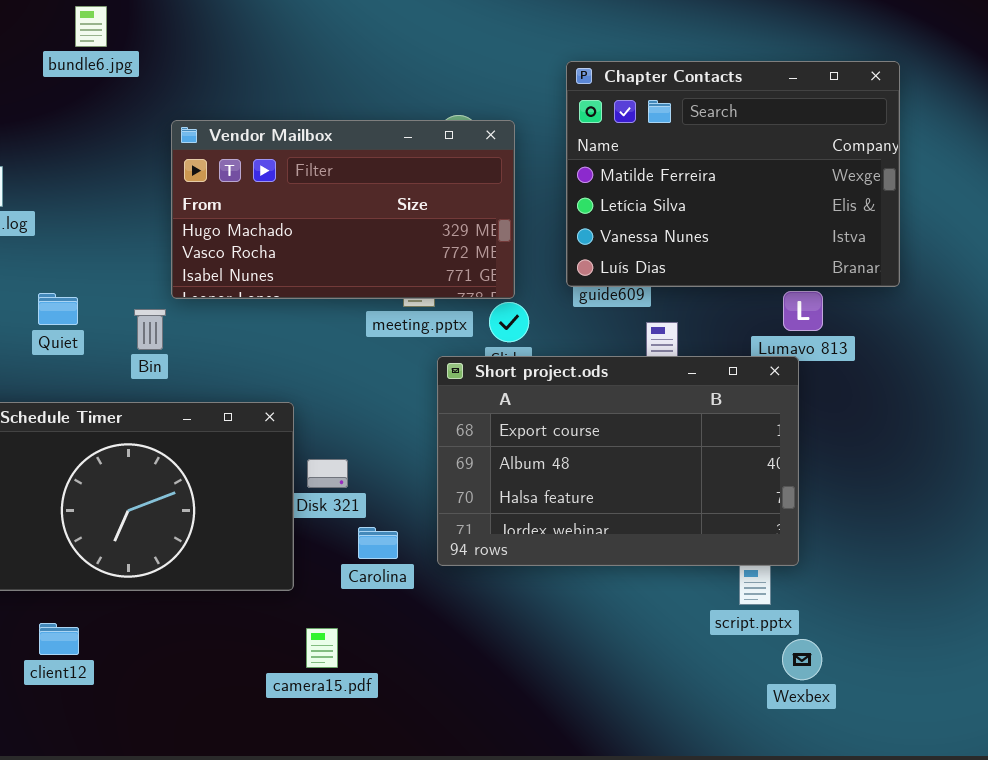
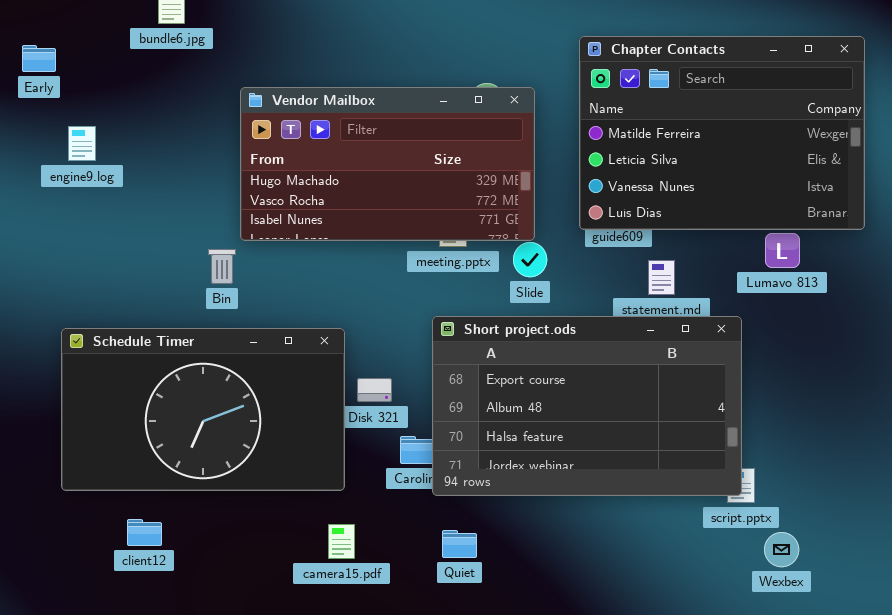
Quiet: [38,293,78,325] -> [442,530,477,558], moved
Short project.ods: [437,356,799,566] -> [432,316,742,496], moved
camera15.pdf: [306,628,338,668] -> [328,524,355,559], moved

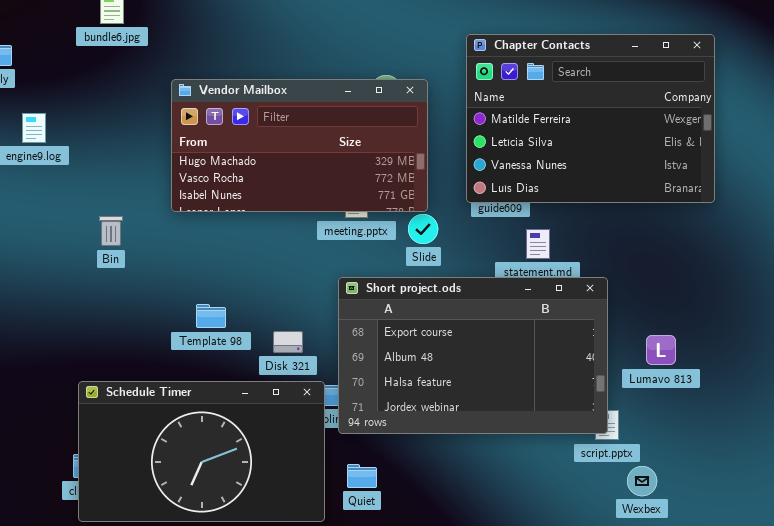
Lumavo 813: [765,233,800,268] -> [646,335,676,365], moved
Bin: [208,249,236,284] -> [99,216,123,246], moved
Schedule Timer: [61,328,345,491] -> [78,381,325,522], moved

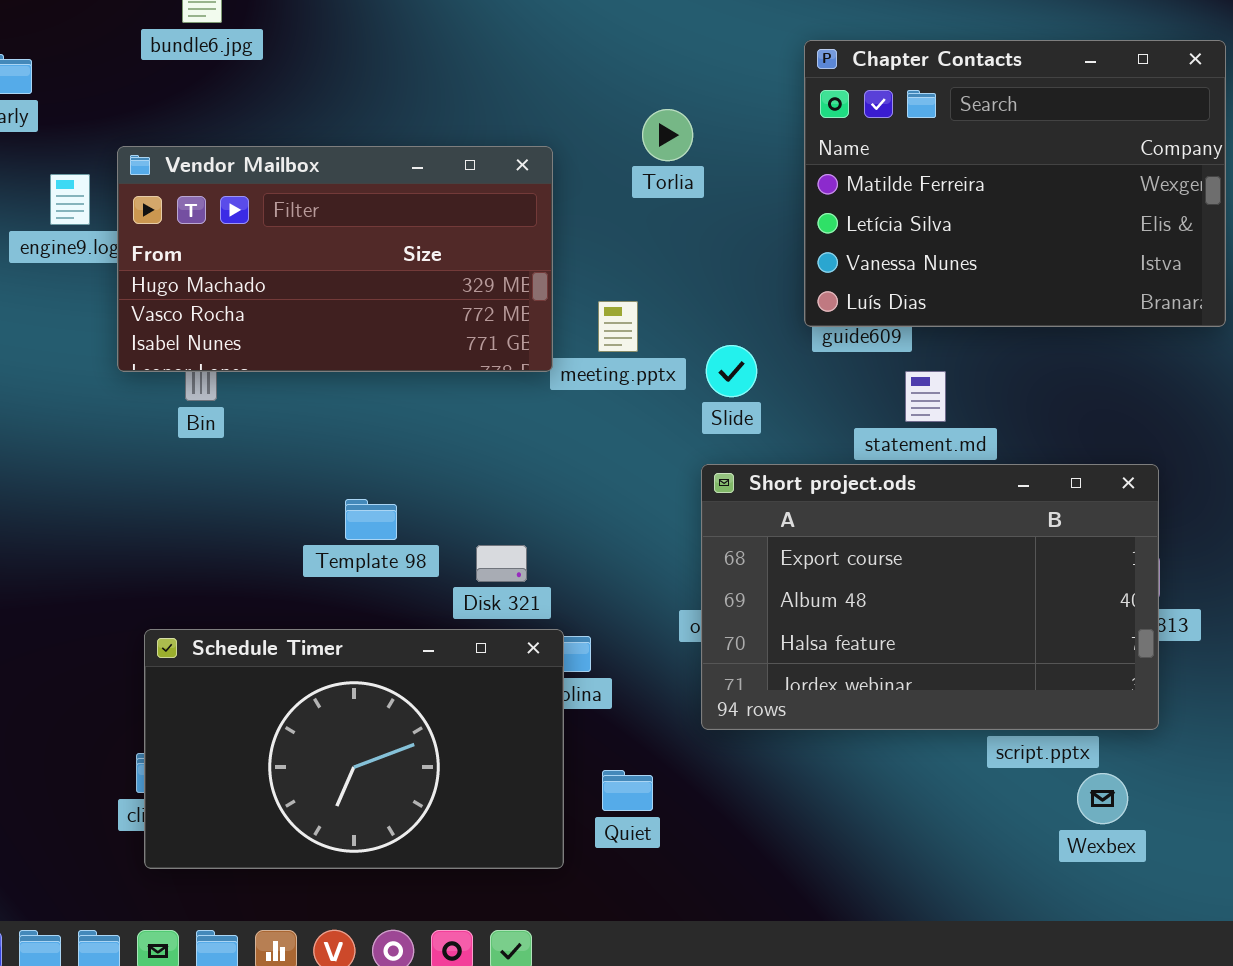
Vendor Mailbox: [171,79,428,212] -> [117,146,553,372], moved
Short project.ods: [338,277,608,434] -> [701,464,1159,730], moved

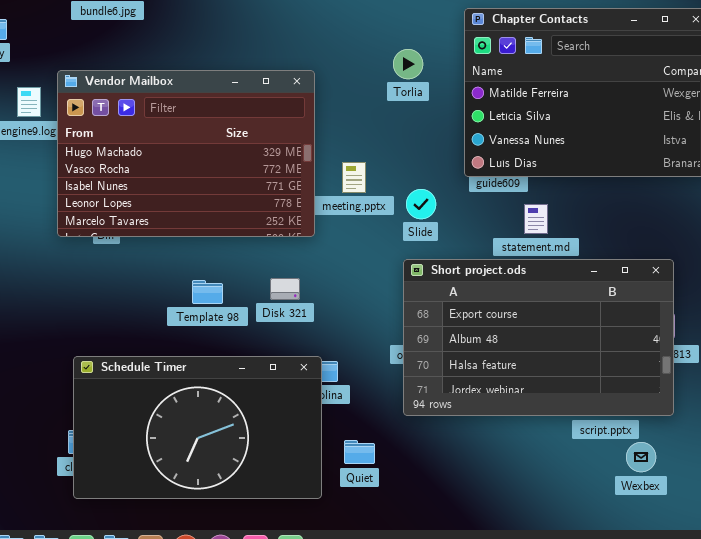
Torlia: [642,109,693,161] -> [393,49,423,79], moved
Vendor Mailbox: [117,146,553,372] -> [57,70,315,237], resized
Disk 321: [476,545,527,582] -> [270,278,300,300], moved

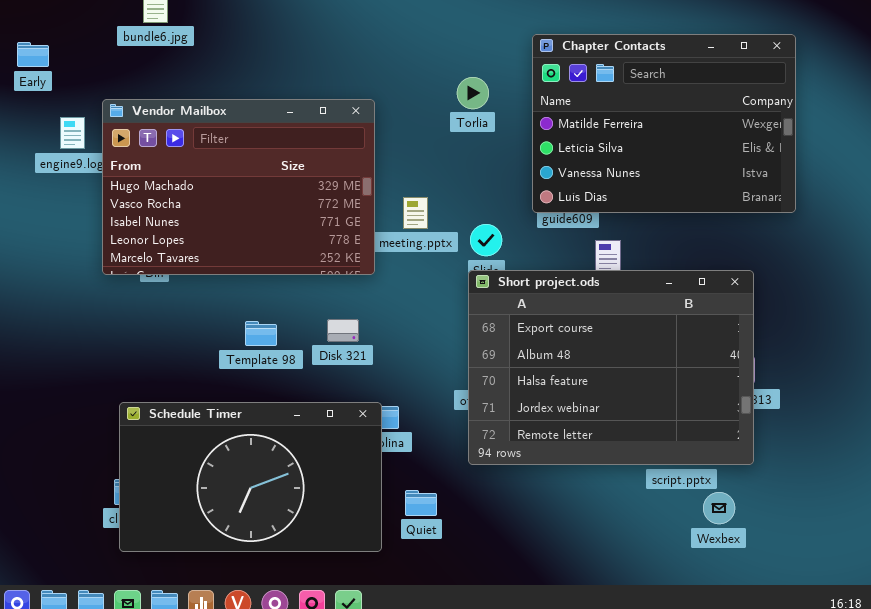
Short project.ods: [403,259,674,416] -> [468,270,754,465], resized

